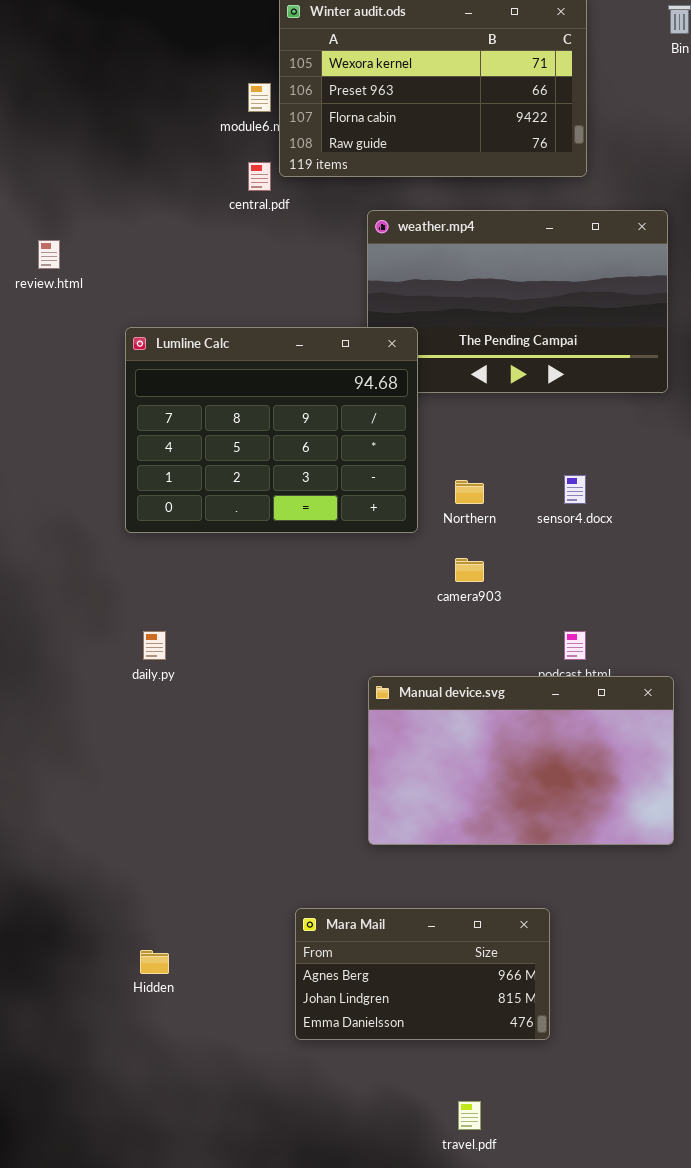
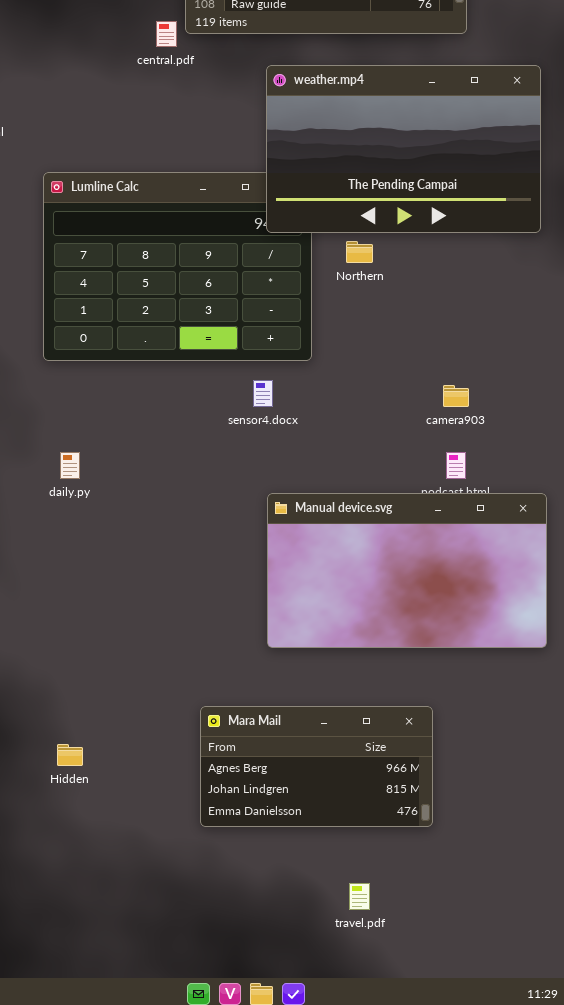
weather.mp4: [367,210,668,393] -> [266,65,541,233], raised
sensor4.docx: [564,475,586,504] -> [253,380,273,407], moved
Northern: [455,480,484,504] -> [346,241,373,263], moved
camera903: [455,558,484,582] -> [443,385,469,407], moved

